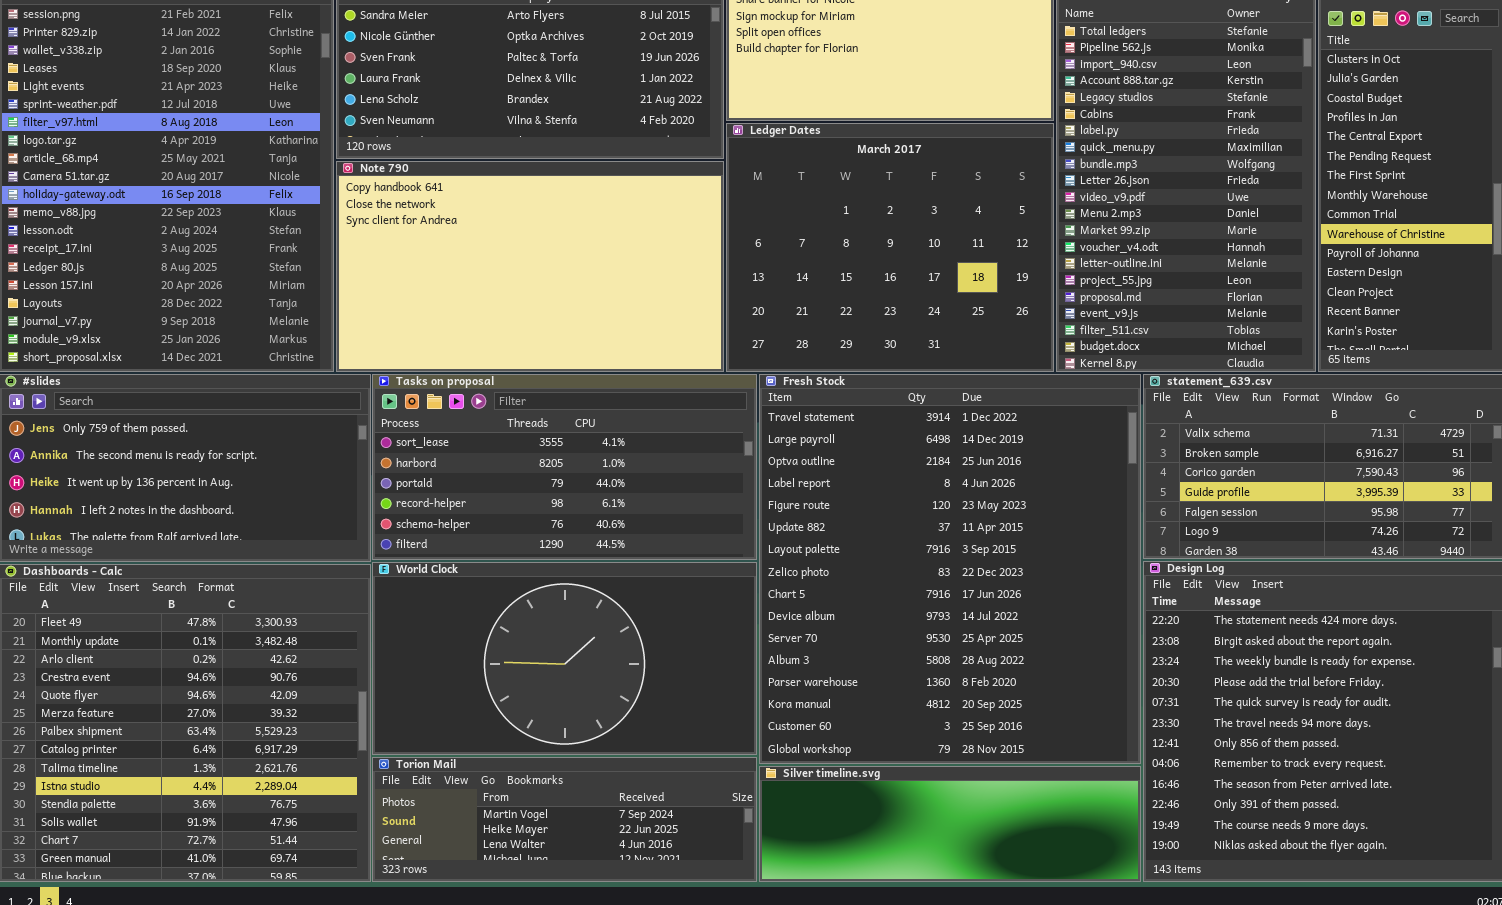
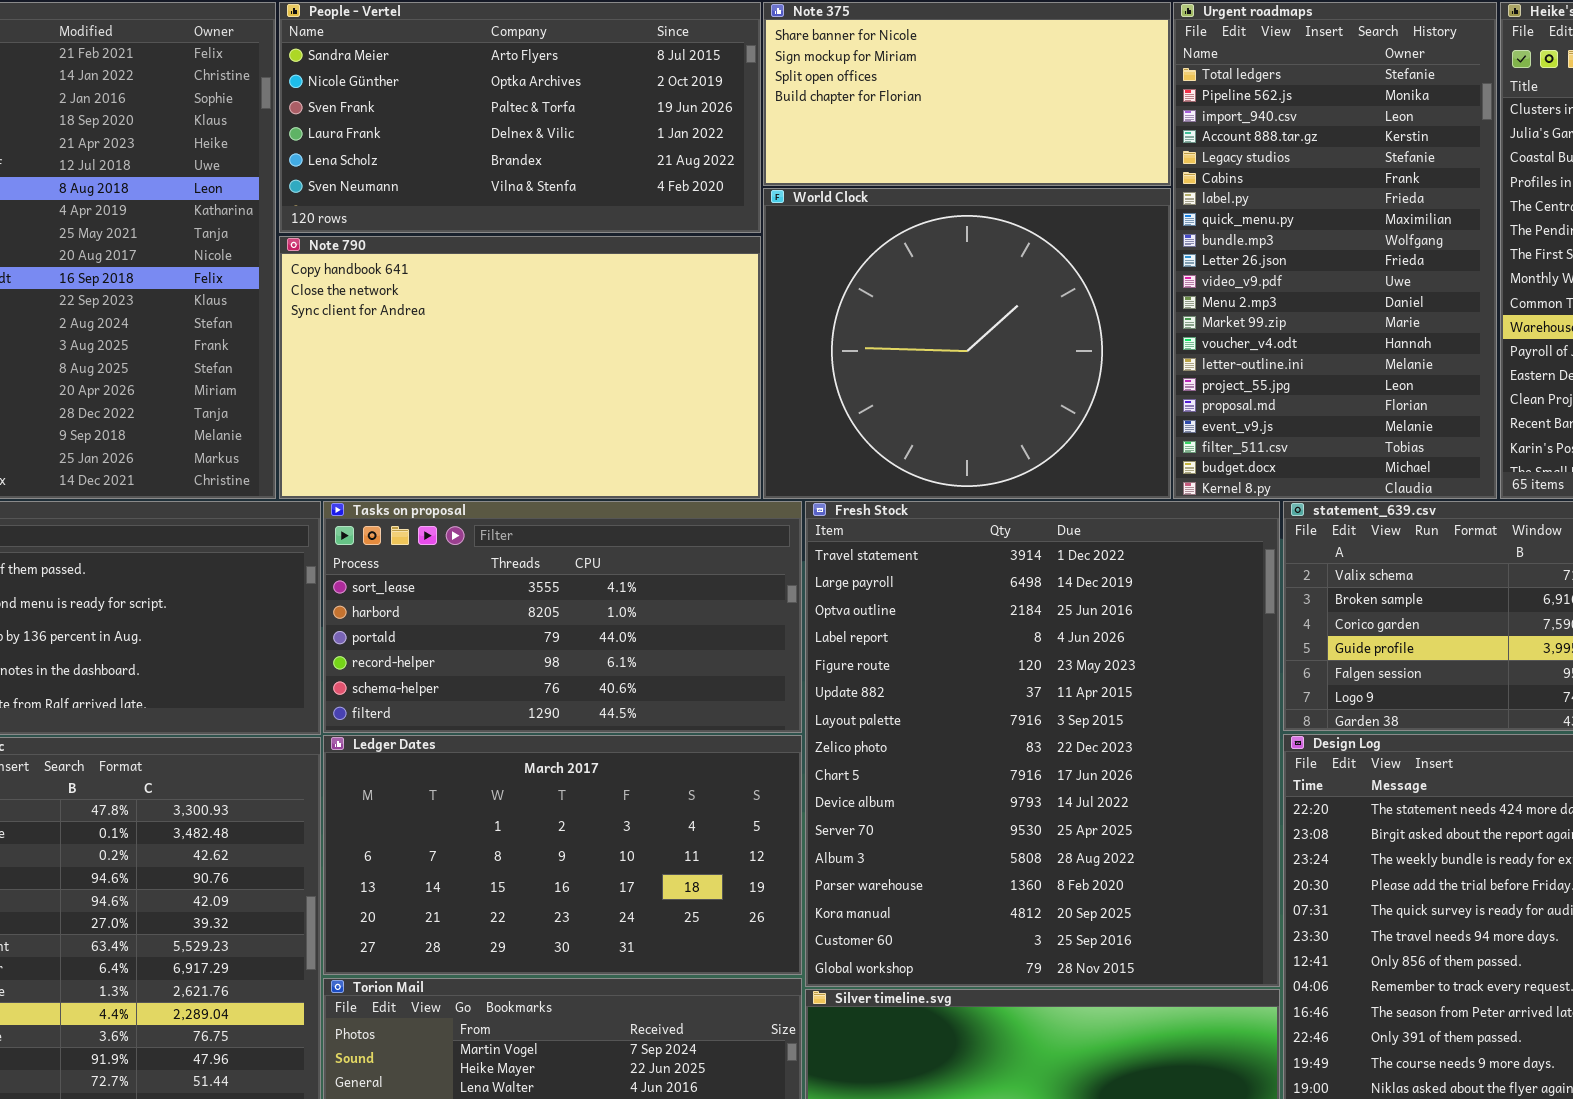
Ledger Dates: [726,123,1054,372] -> [323,735,802,975], moved, resized
World Clock: [372,562,757,755] -> [763,188,1171,499], moved, resized

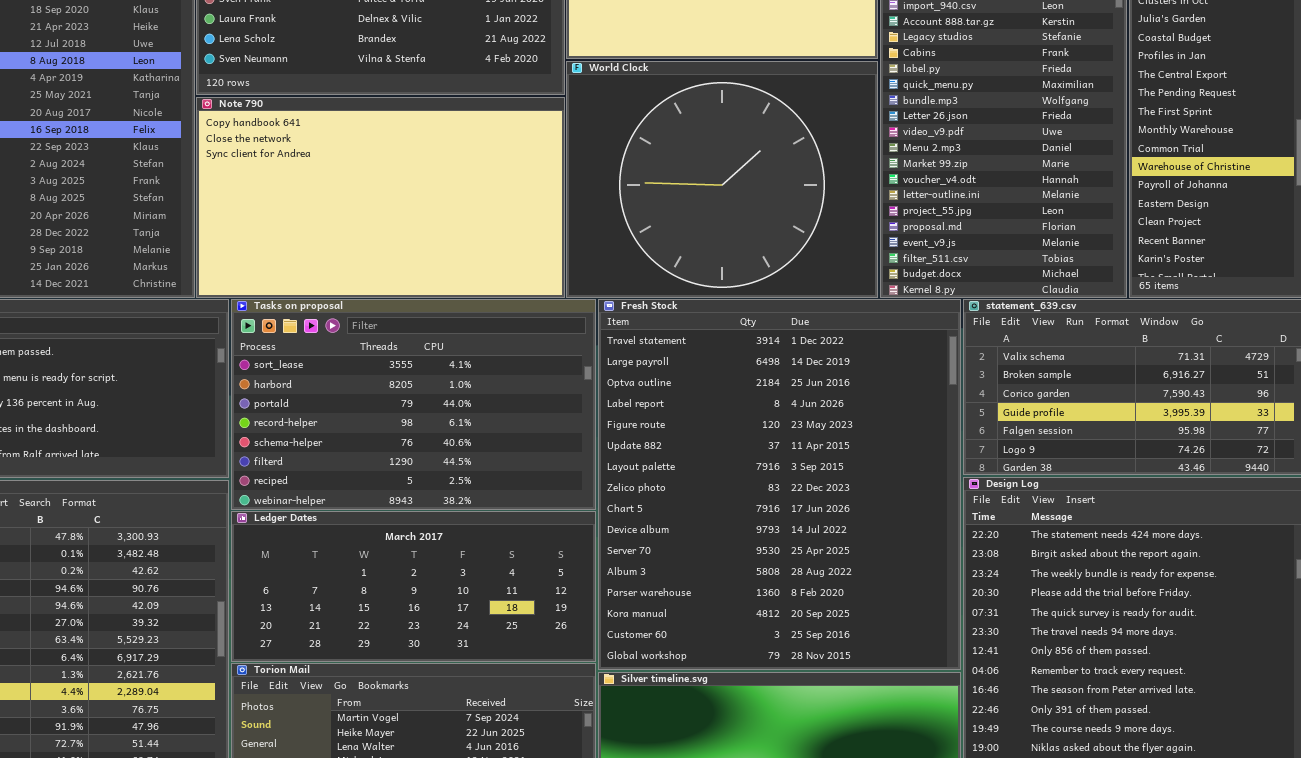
Tasks on proposal: [323,501,802,733] -> [231,299,596,510], resized
Ledger Dates: [323,735,802,975] -> [231,511,596,662], resized

